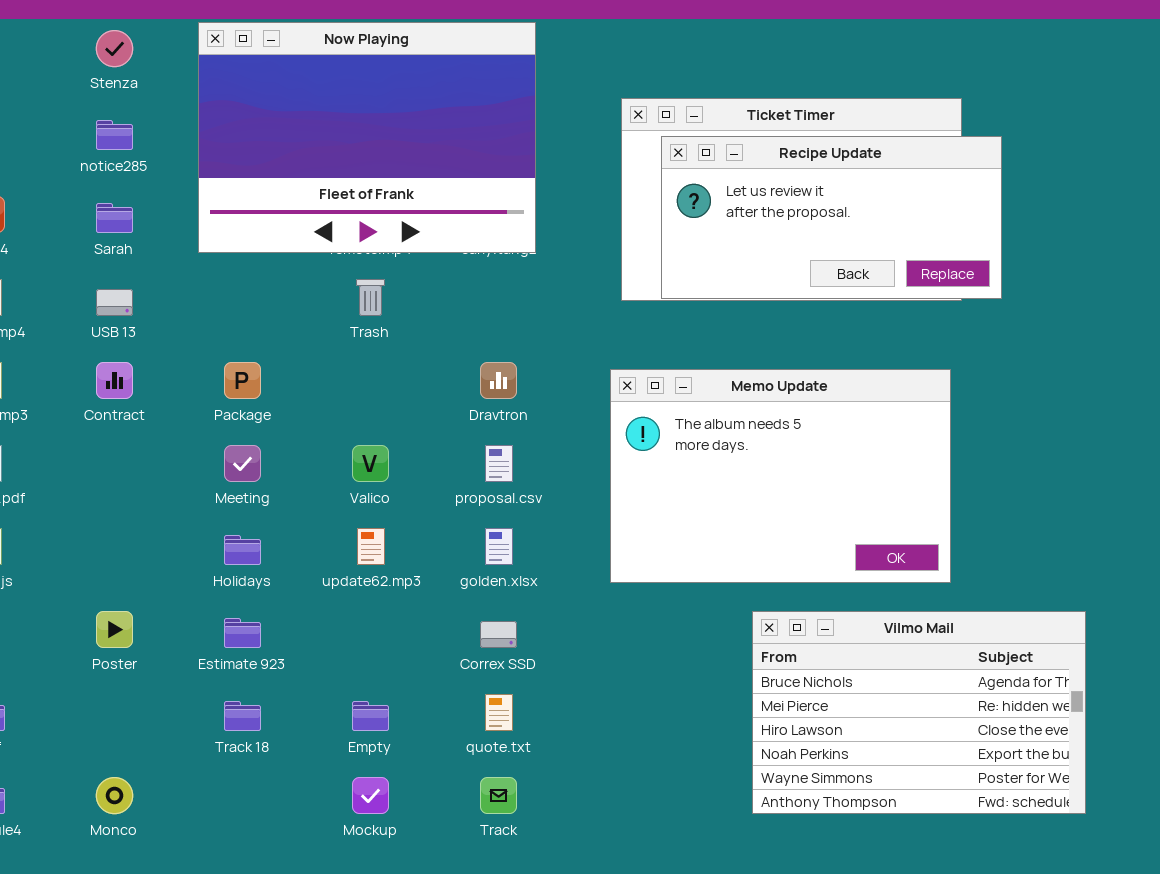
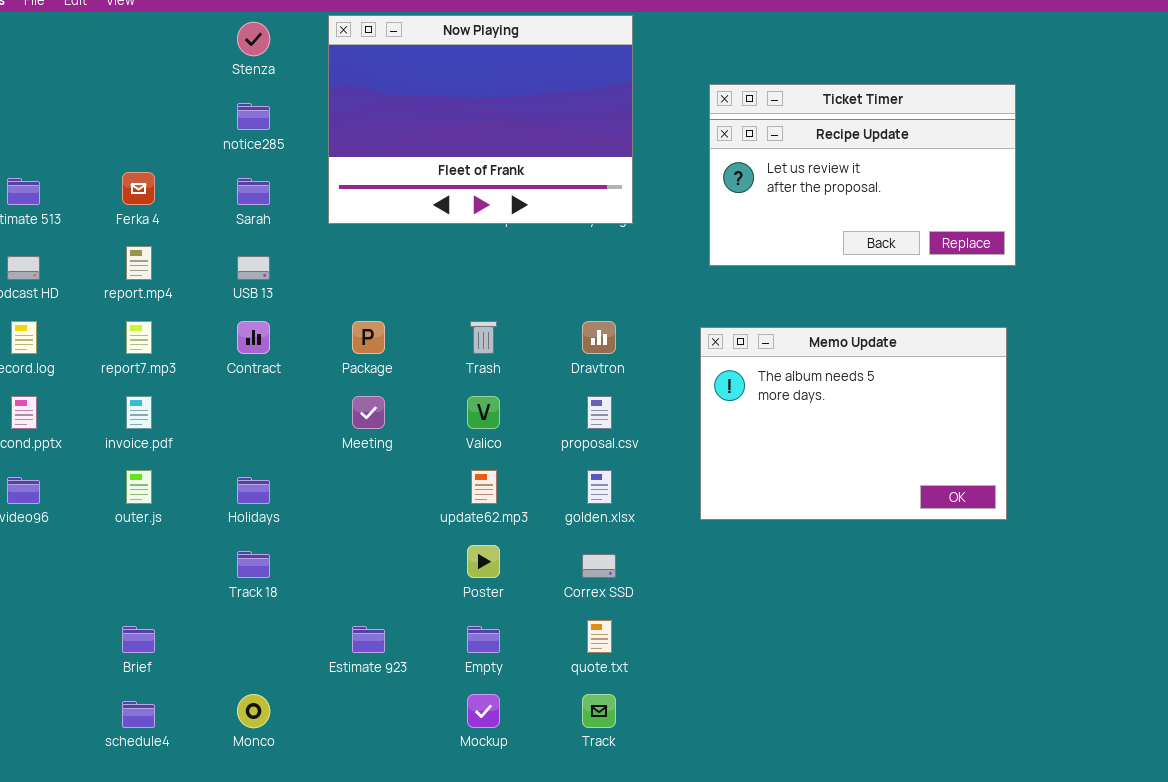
Recipe Update: [661,136,1002,299] -> [709,119,1016,266], moved
Trash: [356,279,385,316] -> [470,321,497,354], moved
Holidays: [224,535,261,565] -> [237,477,270,504], moved
Poster: [96,611,133,648] -> [467,545,500,578], moved
Vilmo Mail: [752,611,1086,814] -> none, closed
Estimate 923: [224,618,261,648] -> [352,626,385,653], moved
Track 18: [224,701,261,731] -> [237,551,270,578], moved

